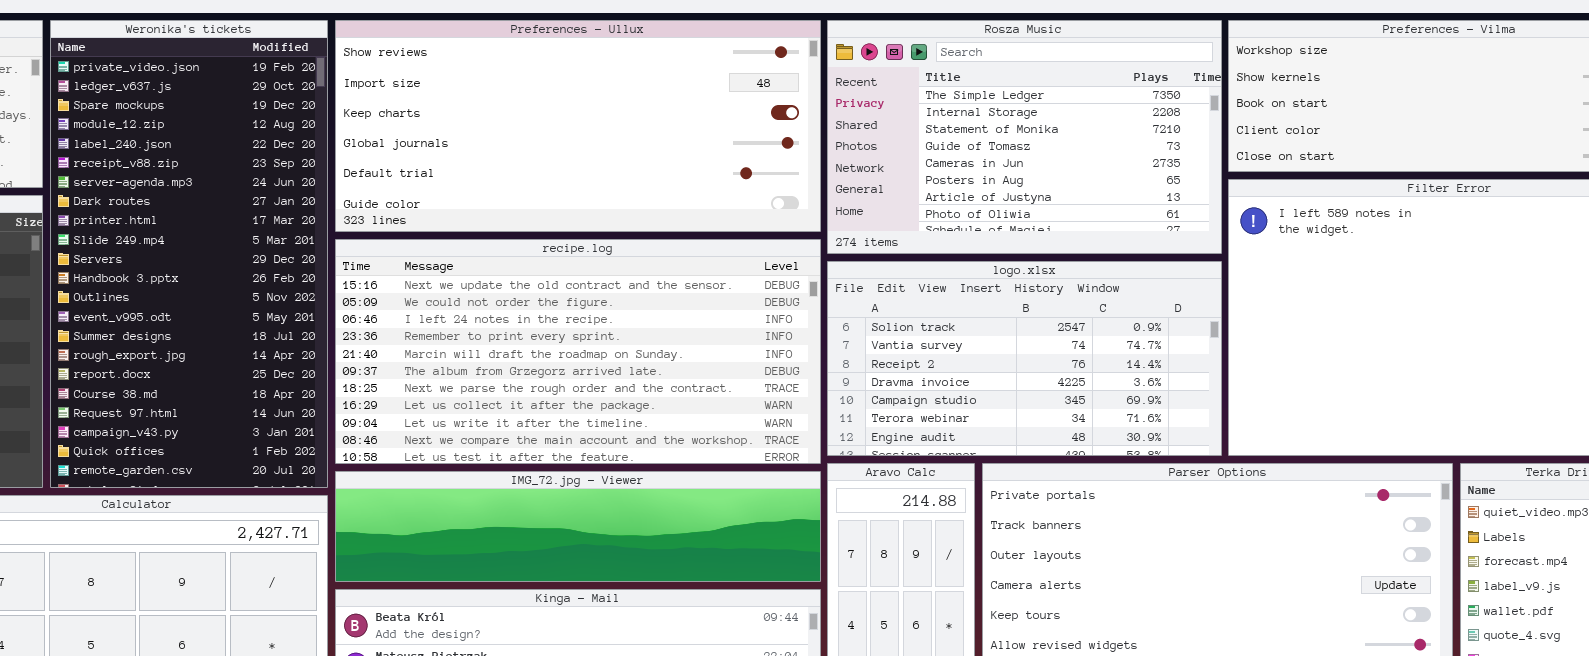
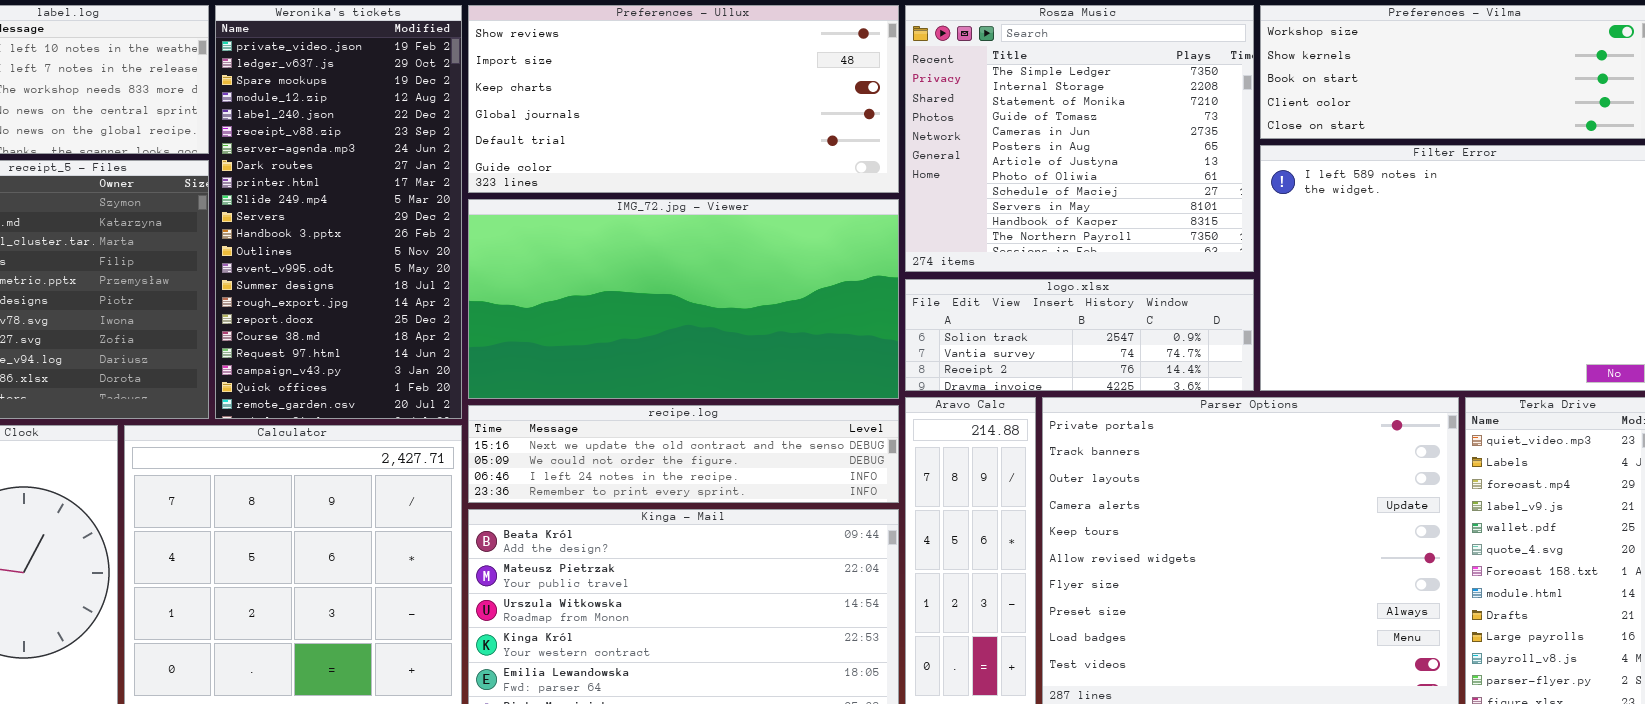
Rosza Music: [827,20,1222,254] -> [905,5,1254,272], resized
recipe.log: [335,239,821,464] -> [468,405,899,503], moved, resized
logo.xlsx: [827,261,1222,456] -> [905,279,1254,391], resized
IMG_72.jpg - Viewer: [335,471,821,582] -> [468,199,899,399], moved, resized

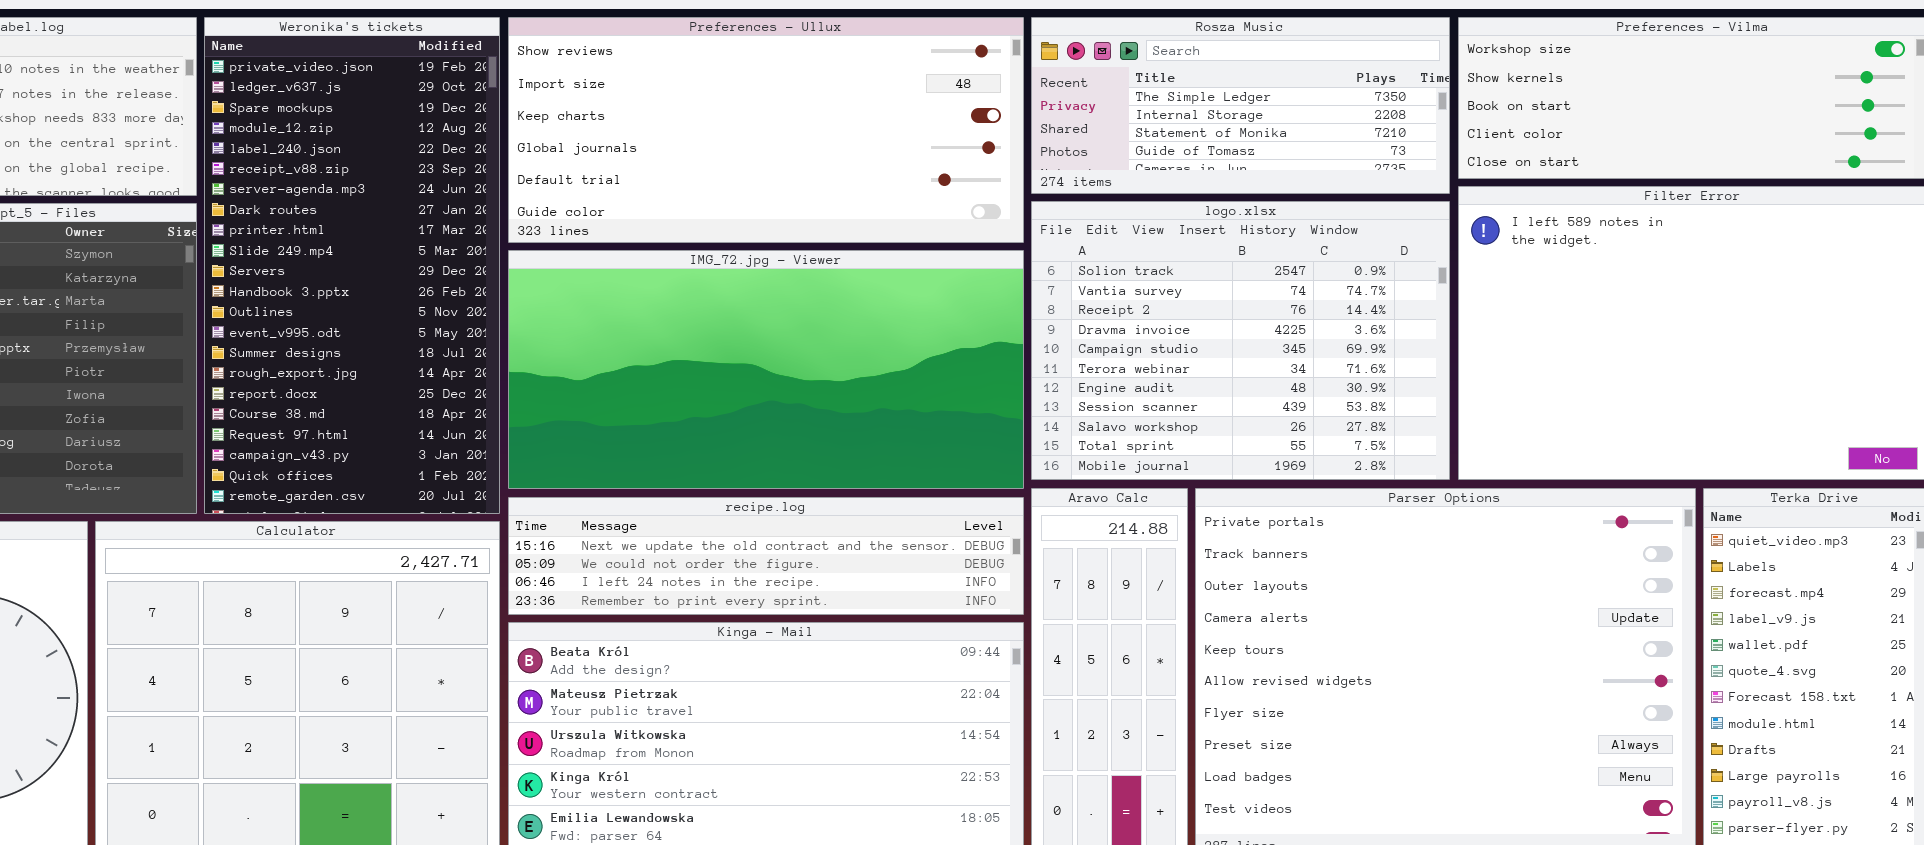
Rosza Music: [905,5,1254,272] -> [1031,17,1450,194], resized
logo.xlsx: [905,279,1254,391] -> [1031,201,1450,480], resized

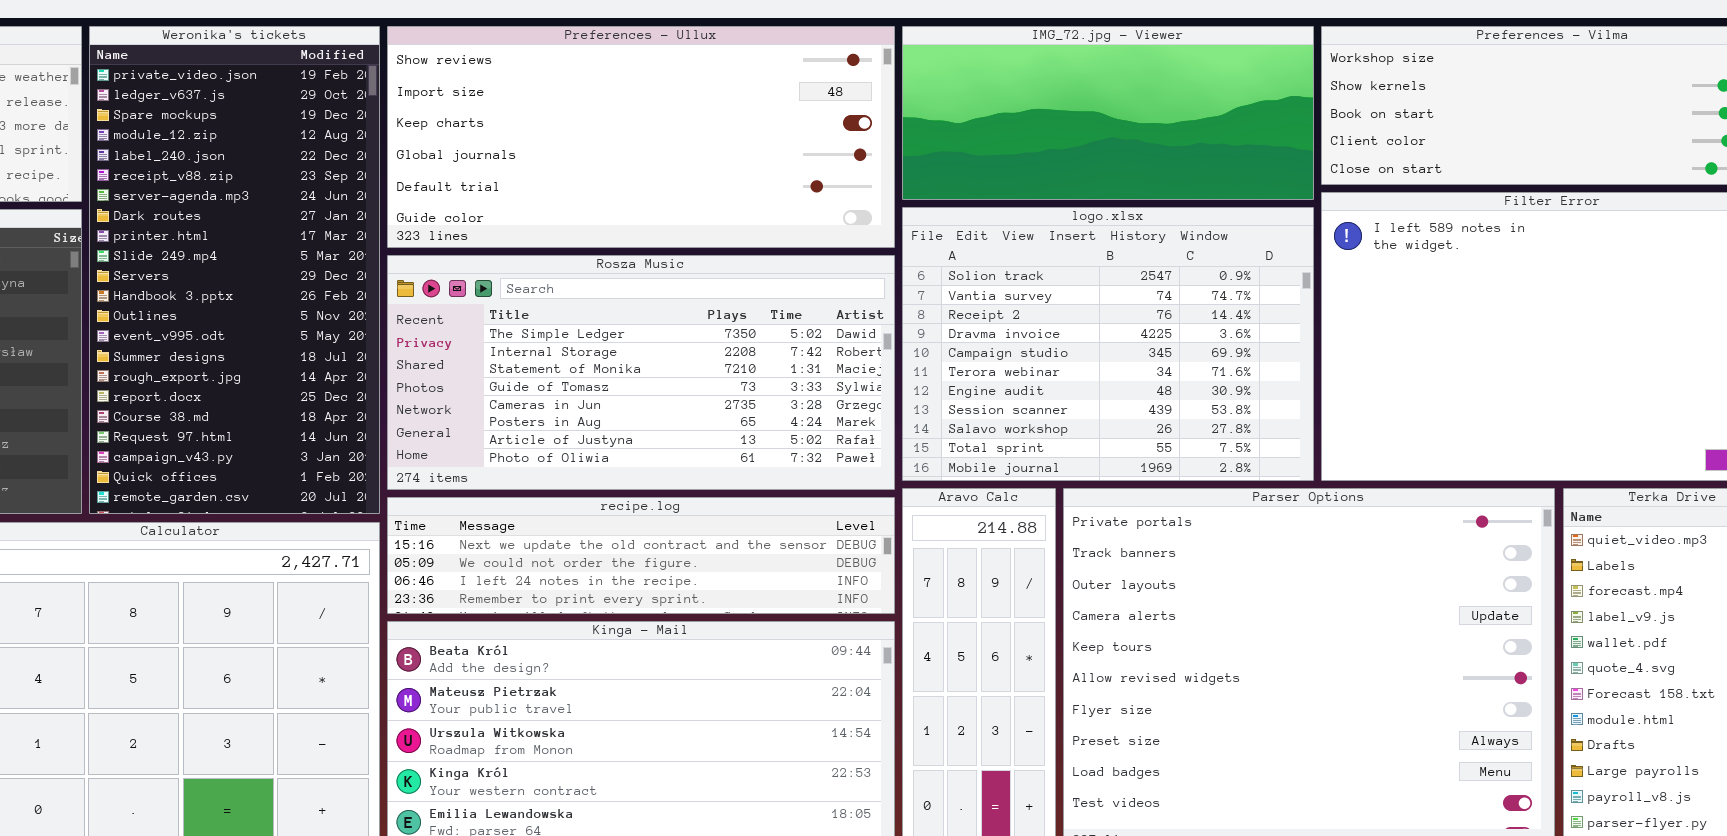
Rosza Music: [1031,17,1450,194] -> [387,255,895,490], moved, resized
IMG_72.jpg - Viewer: [508,250,1024,489] -> [902,26,1314,200], moved, resized

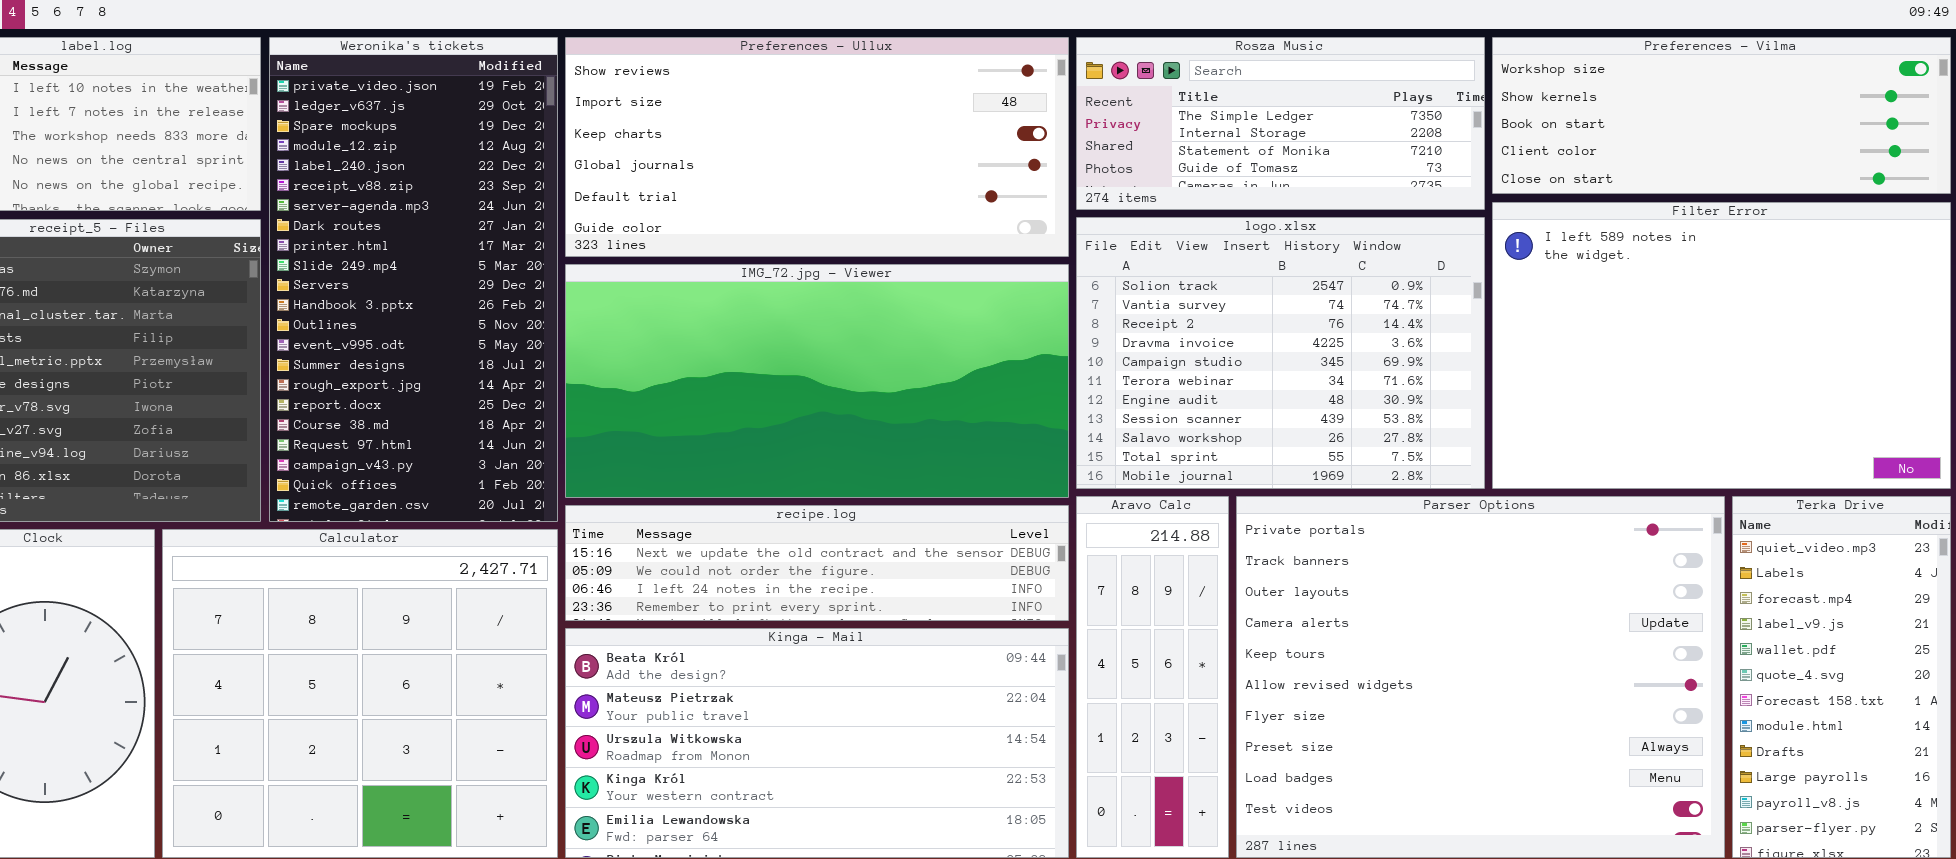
IMG_72.jpg - Viewer: [902,26,1314,200] -> [565,264,1069,498], moved, resized
Rosza Music: [387,255,895,490] -> [1076,37,1485,210], moved, resized

